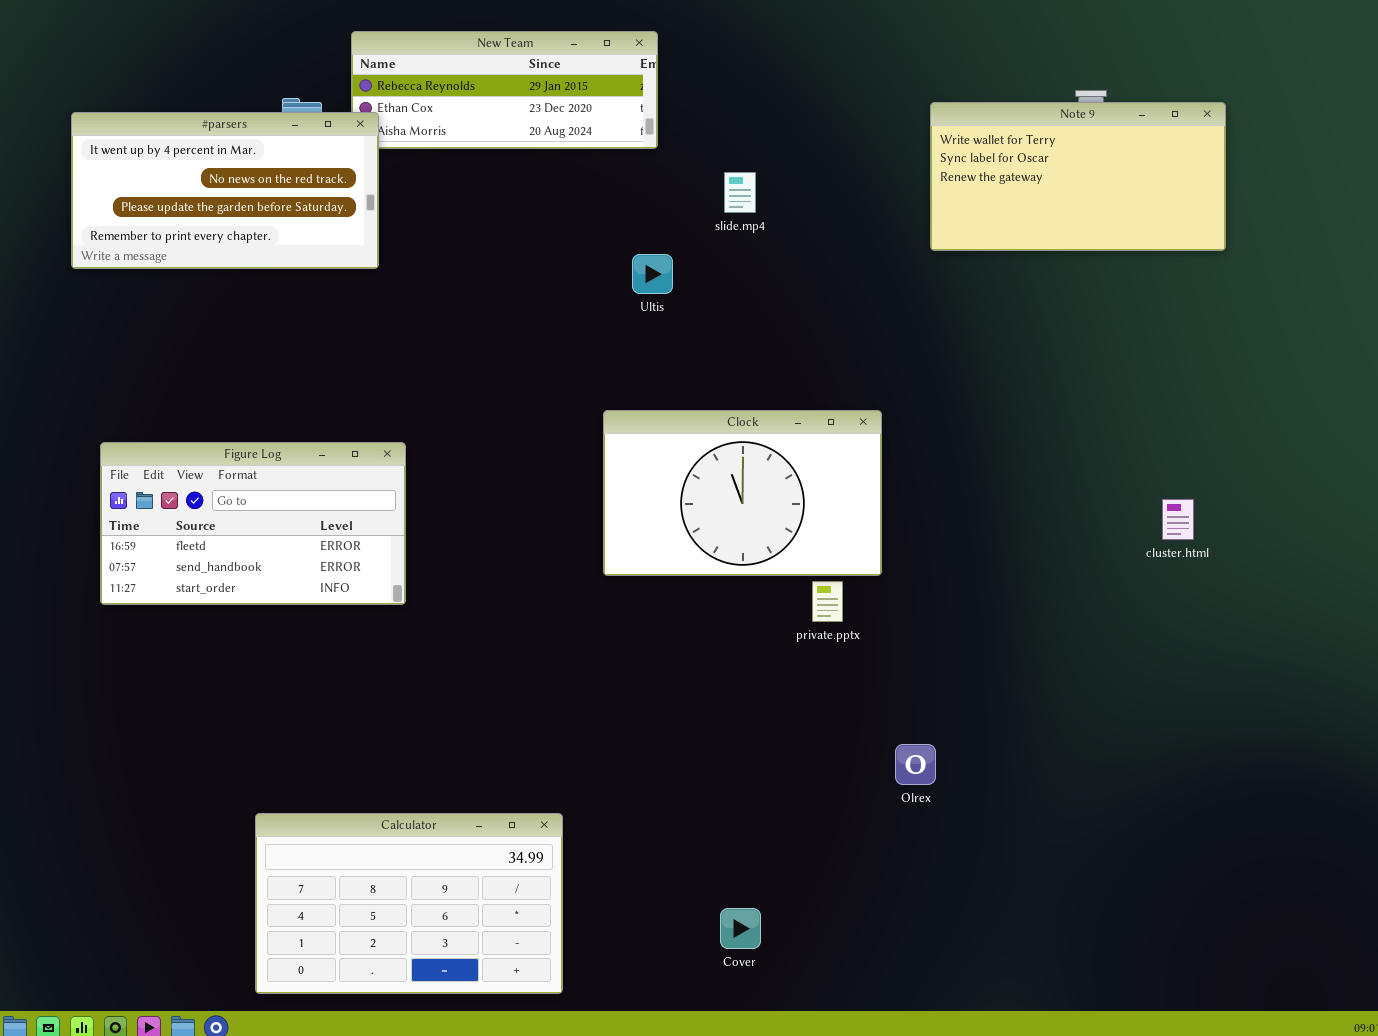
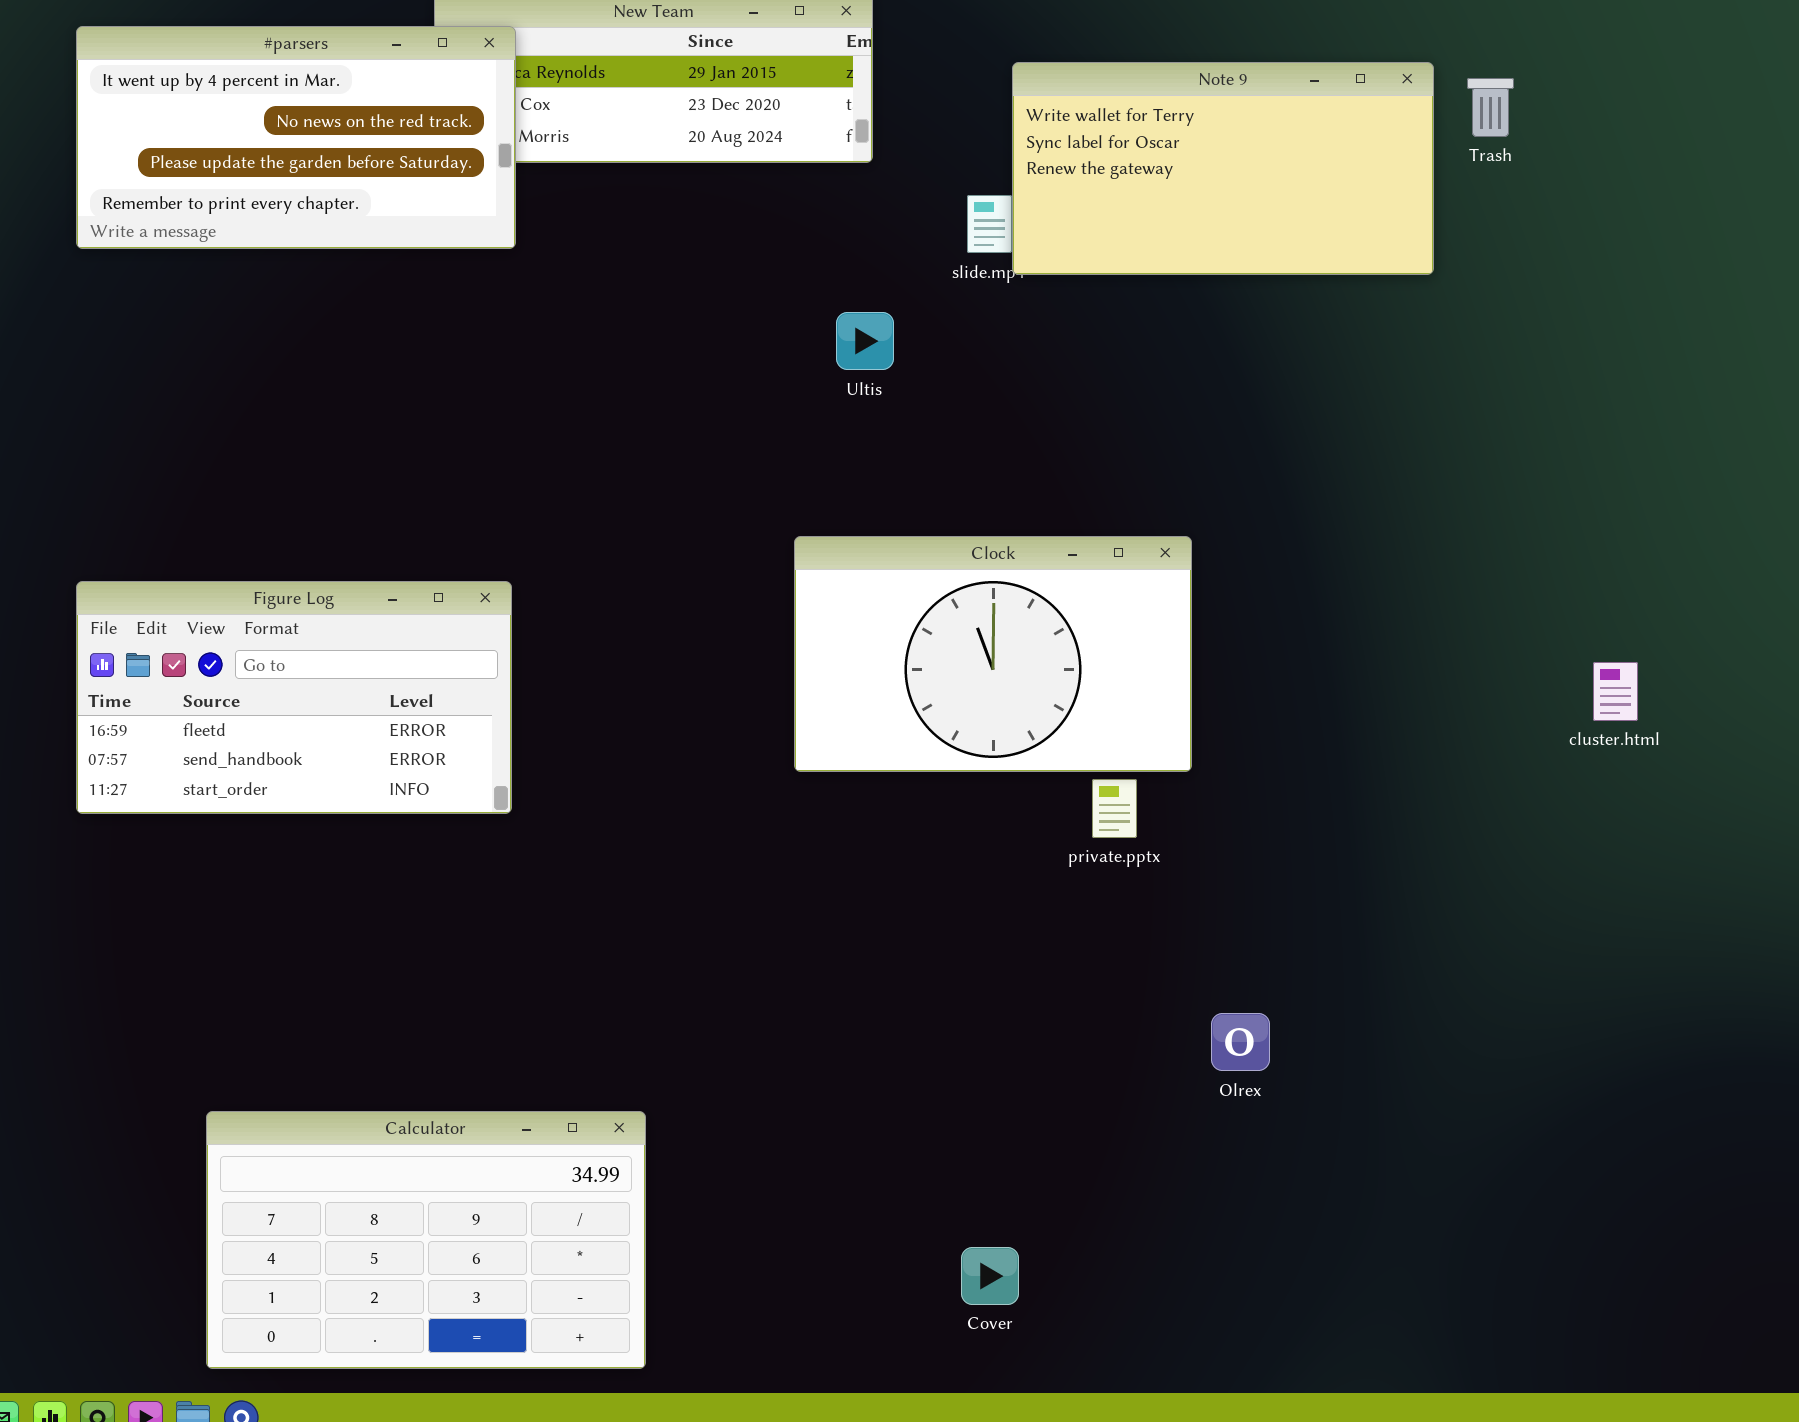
Note 9: [930,102,1226,251] -> [1012,62,1434,275], moved
#parsers: [71,112,379,269] -> [76,26,516,249], moved
Calculator: [255,813,563,994] -> [206,1111,646,1369], moved

